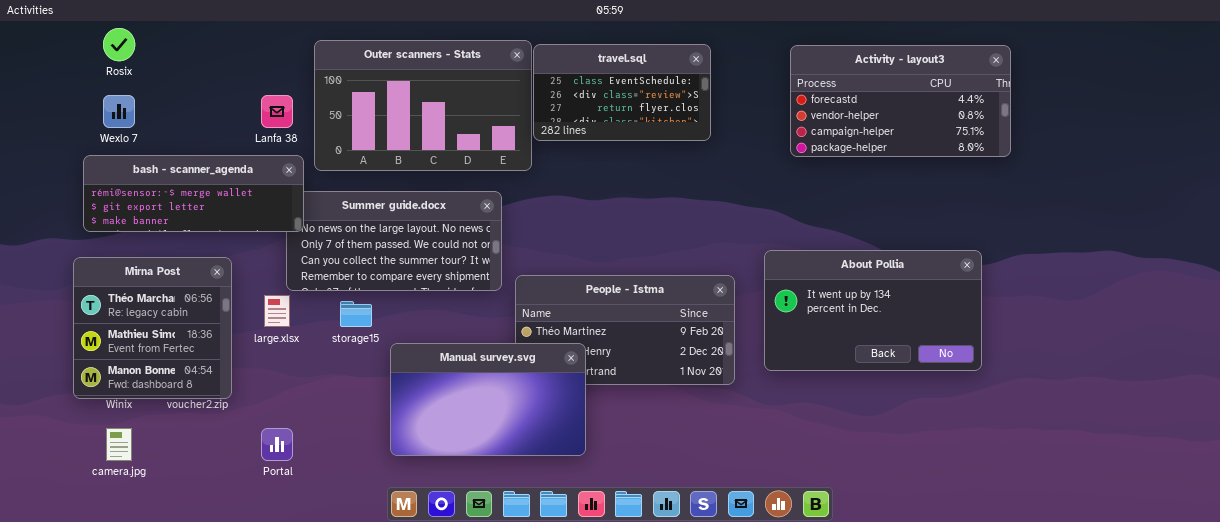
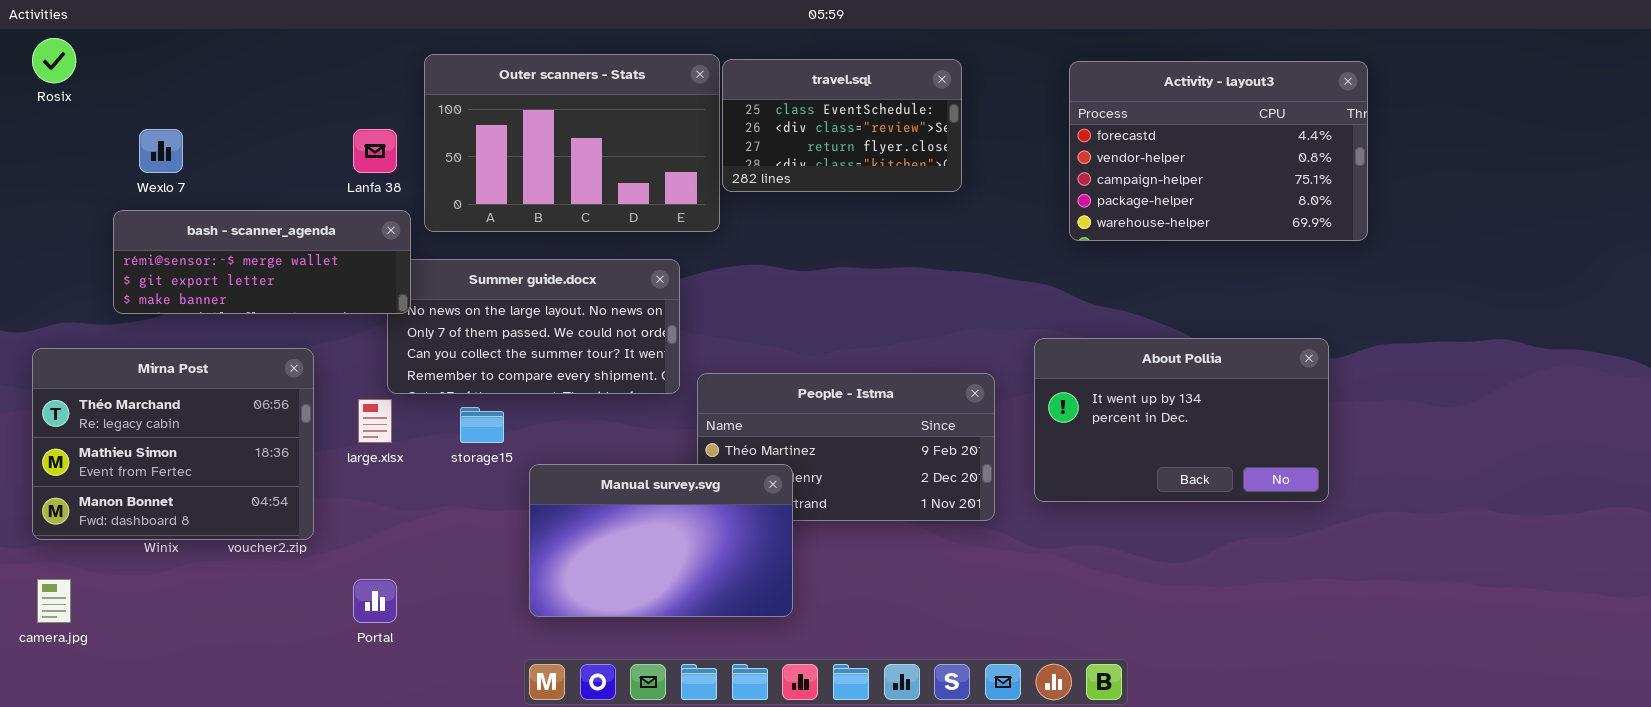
Rosix: [103,28,135,61] -> [32,38,76,83], moved
Activity - layout3: [790,45,1011,157] -> [1069,61,1368,241], resized
Mirna Post: [73,257,232,399] -> [32,348,314,540], resized
camera.jpg: [106,428,132,461] -> [37,579,71,623], moved

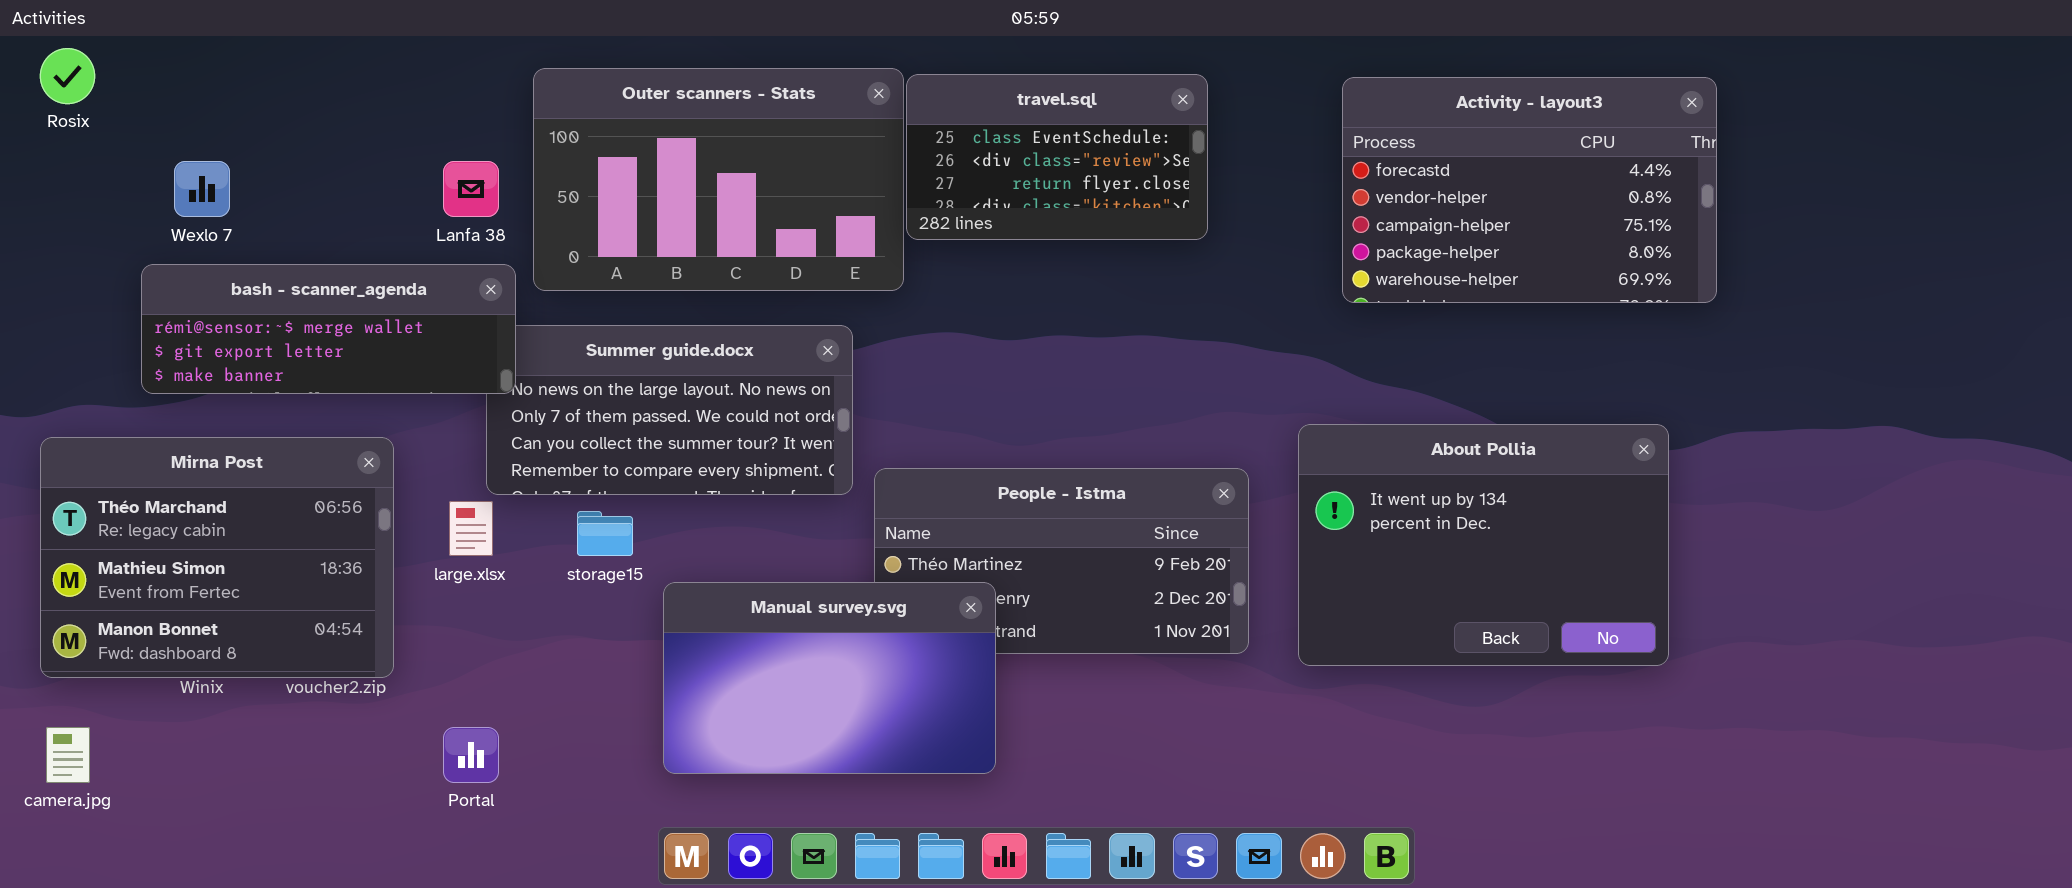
About Pollia: [1034,338,1329,502] -> [1298,424,1669,666], resized

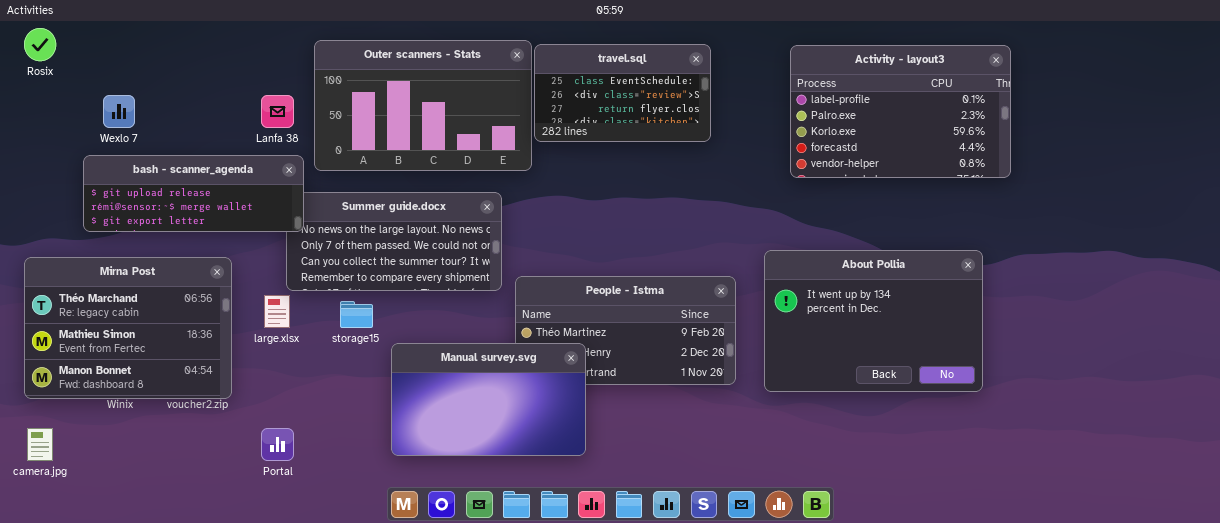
Activity - layout3: [1342,77,1717,303] -> [790,45,1011,178], scrolled up 3 rows
bash - scanner_agenda: [141,264,516,394] -> [83,155,304,232], scrolled up 1 row

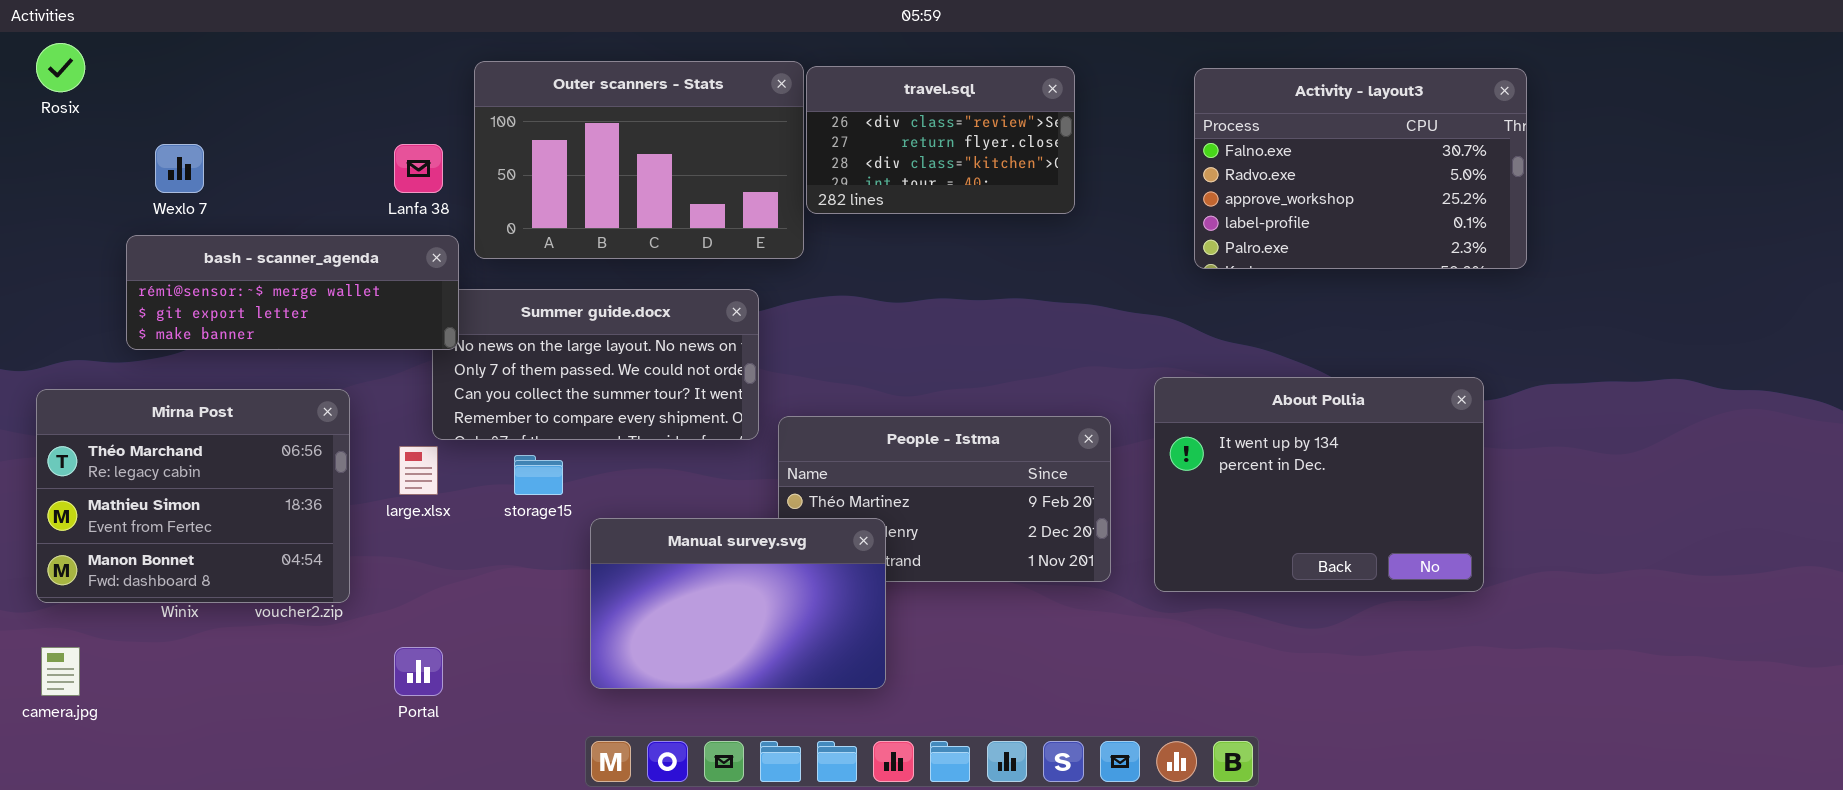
travel.sql: [534,44,711,142] -> [806,66,1075,214], scrolled down 1 row
Activity - layout3: [790,45,1011,178] -> [1194,68,1527,269], scrolled up 3 rows
bash - scanner_agenda: [83,155,304,232] -> [126,235,459,350], scrolled down 1 row

